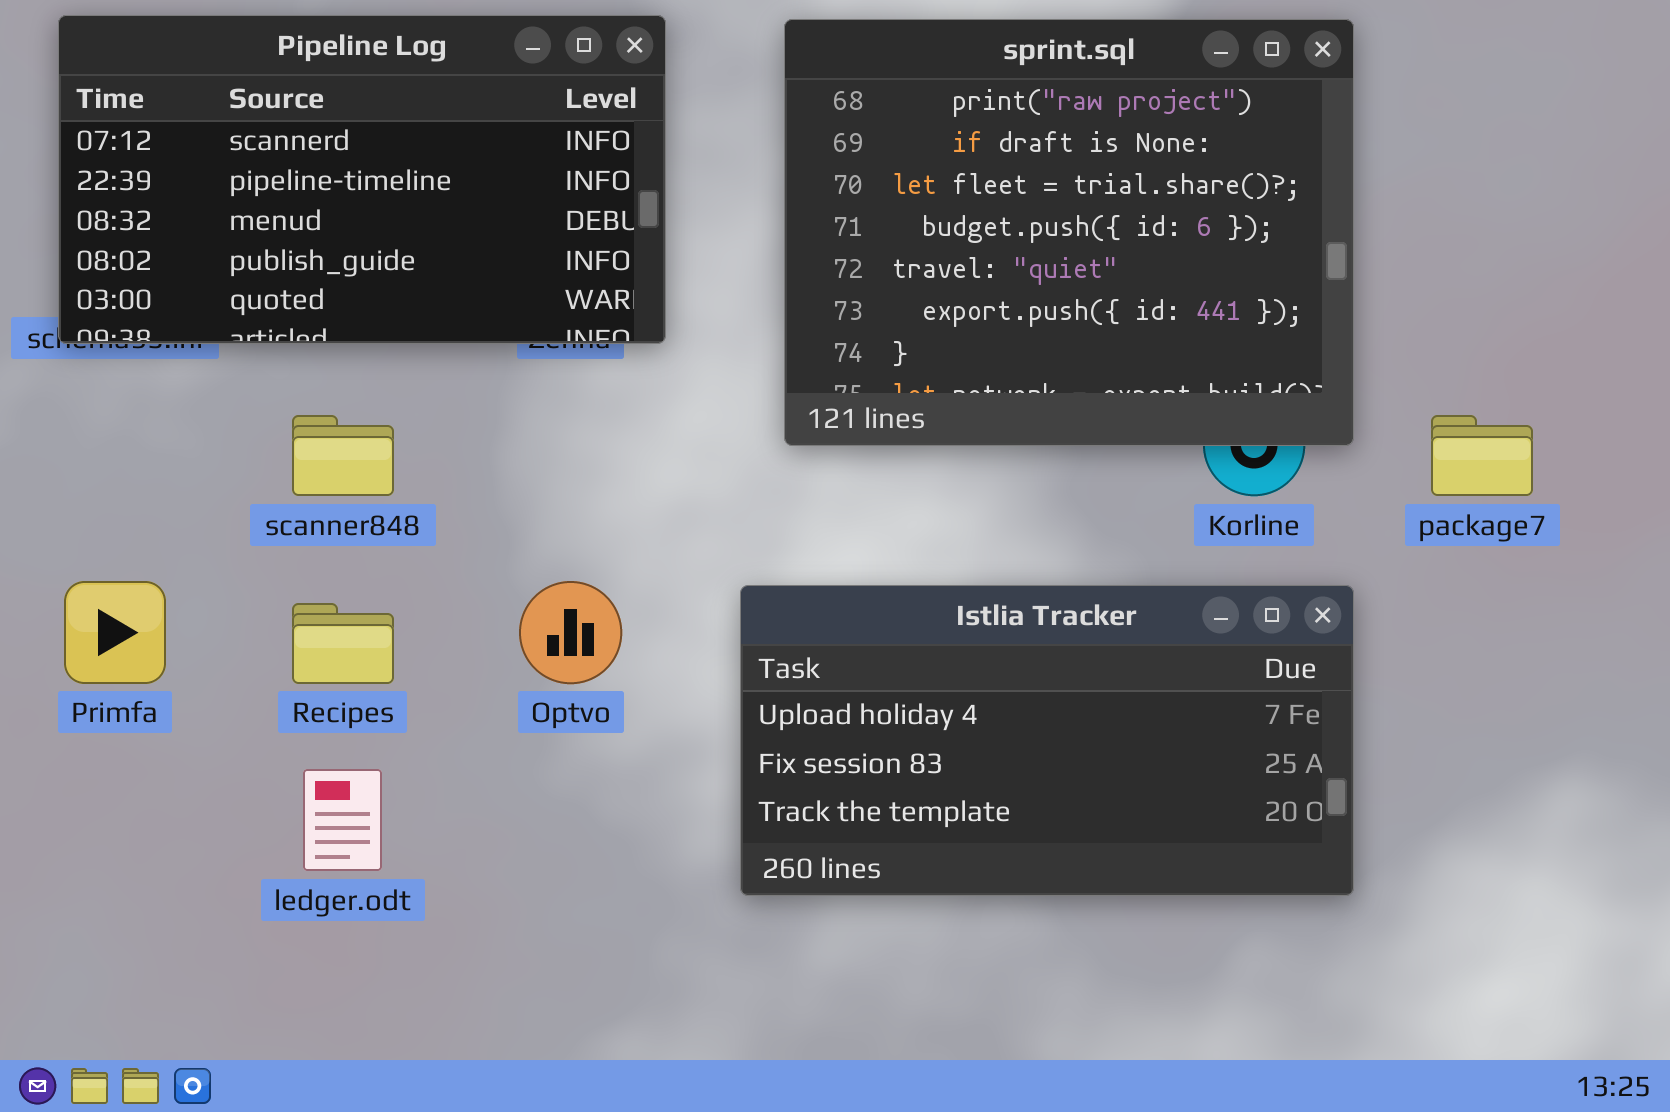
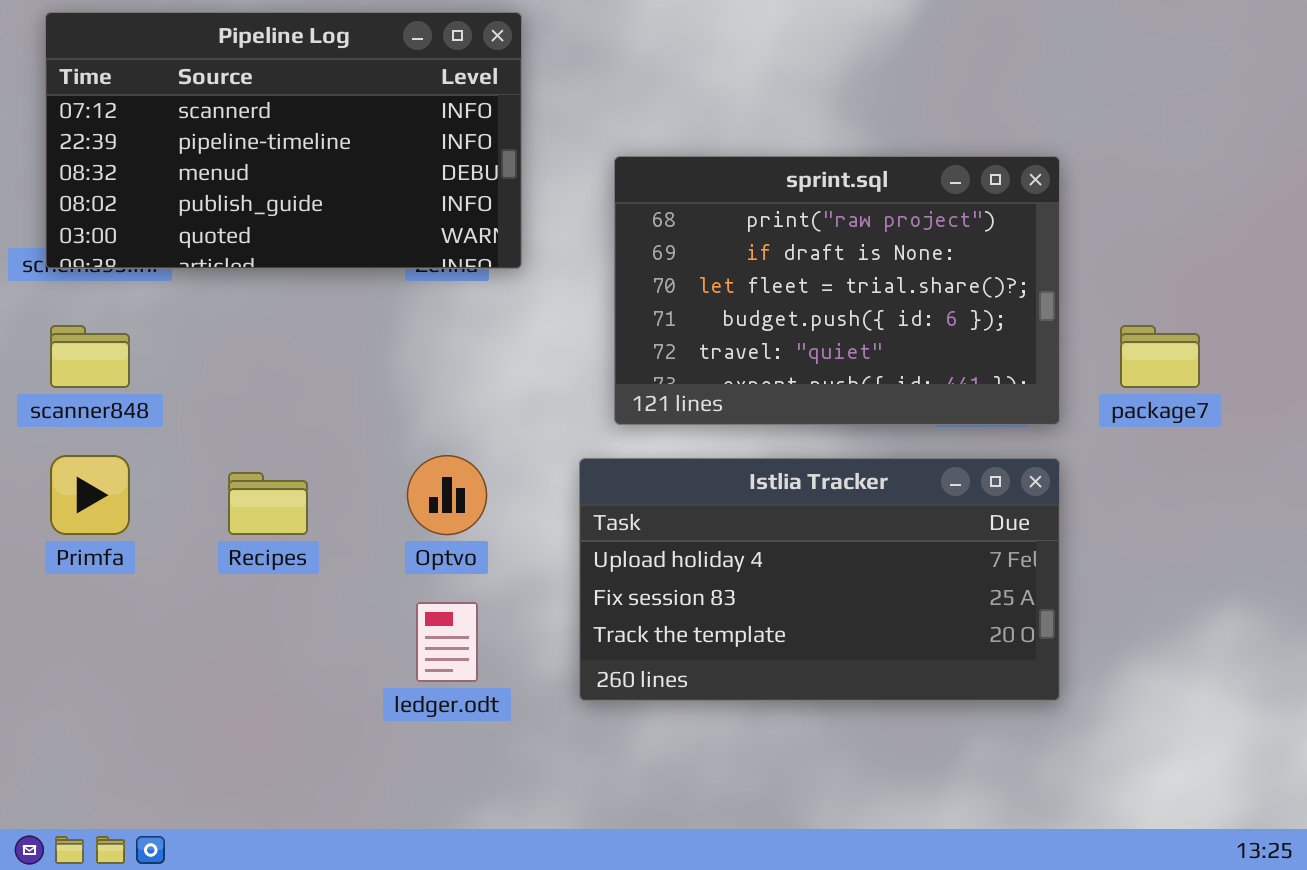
sprint.sql: [784,19,1354,446] -> [614,156,1060,425], moved, resized
scanner848: [292,415,394,496] -> [50,325,130,388], moved
ledger.odt: [303,769,382,871] -> [416,602,478,682], moved

